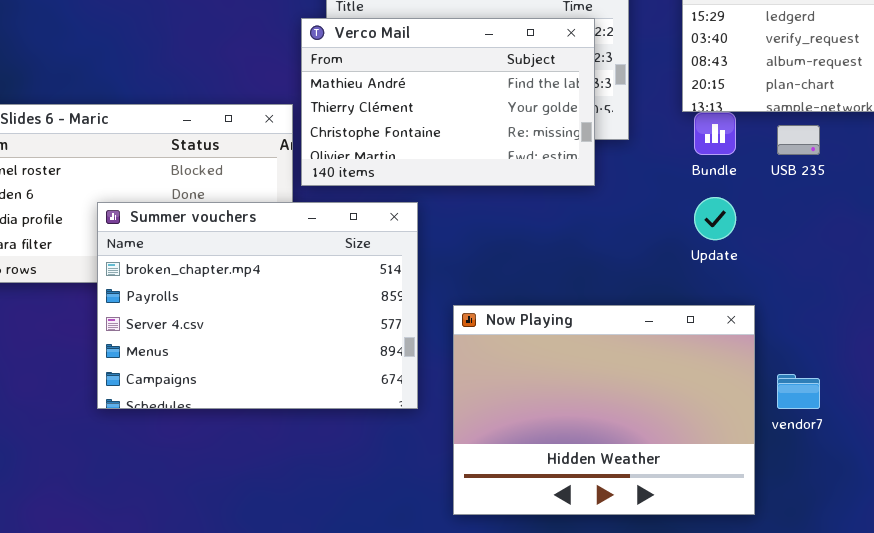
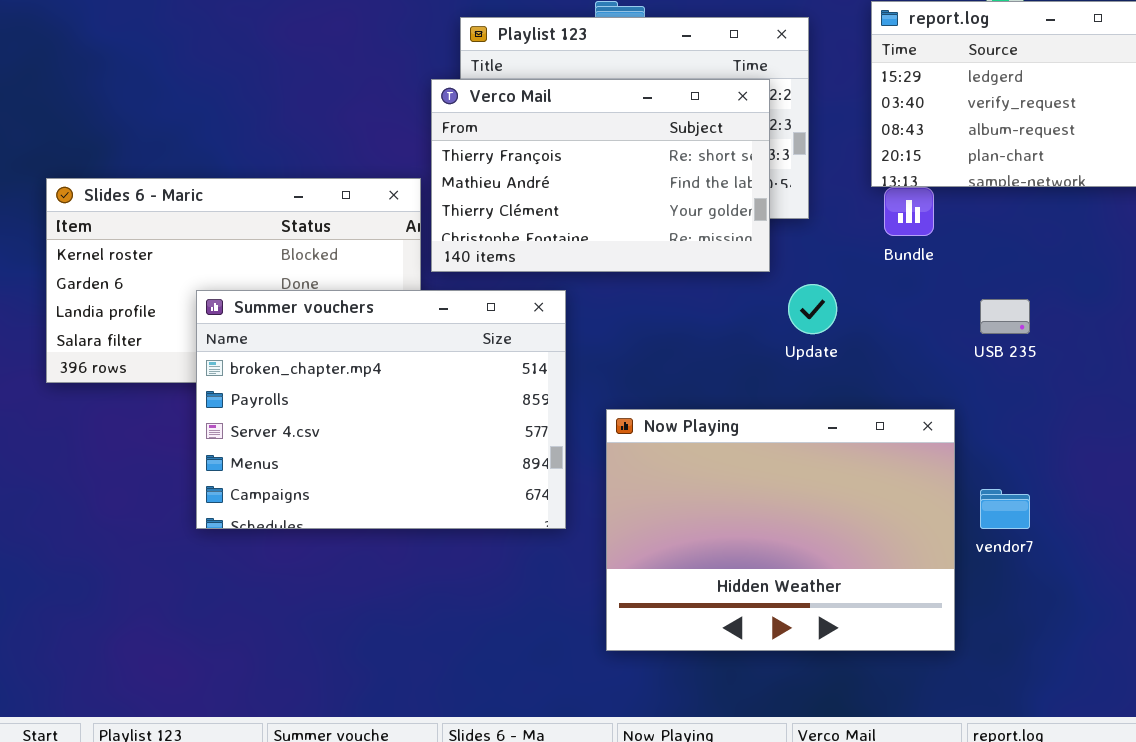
Verco Mail: [301,18,595,186] -> [431,79,770,272], scrolled up 1 row
USB 235: [777,125,820,155] -> [980,299,1030,334], moved
Update: [694,197,736,240] -> [788,284,837,334], moved

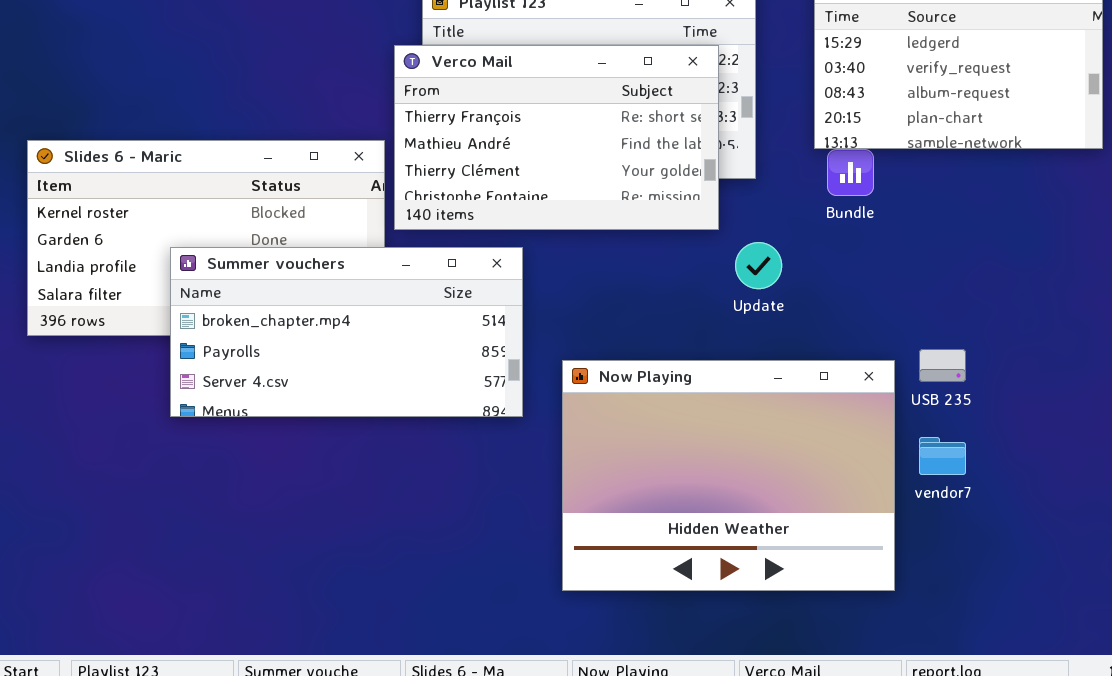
Summer vouchers: [196,290,566,529] -> [170,247,523,417], resized
USB 235: [980,299,1030,334] -> [919,349,966,382], moved

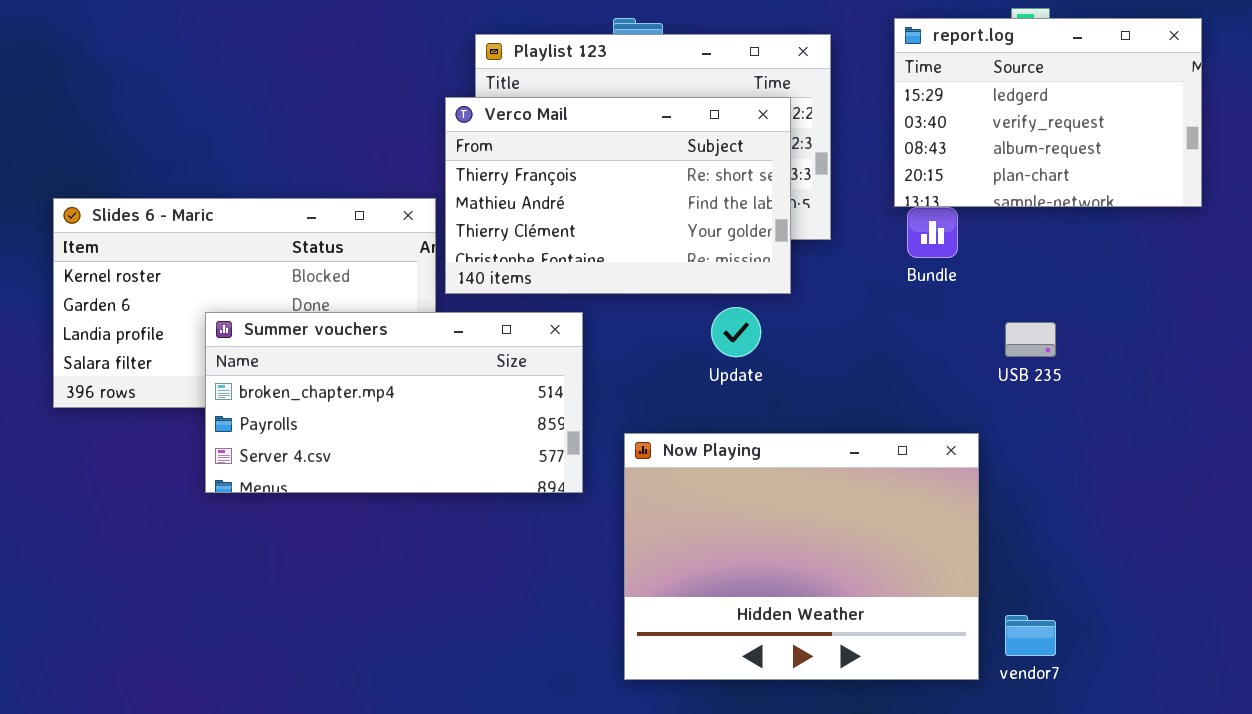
Update: [735,242,782,289] -> [711,307,761,357], moved
USB 235: [919,349,966,382] -> [1005,322,1056,357], moved
vendor7: [919,437,966,475] -> [1005,615,1056,656], moved

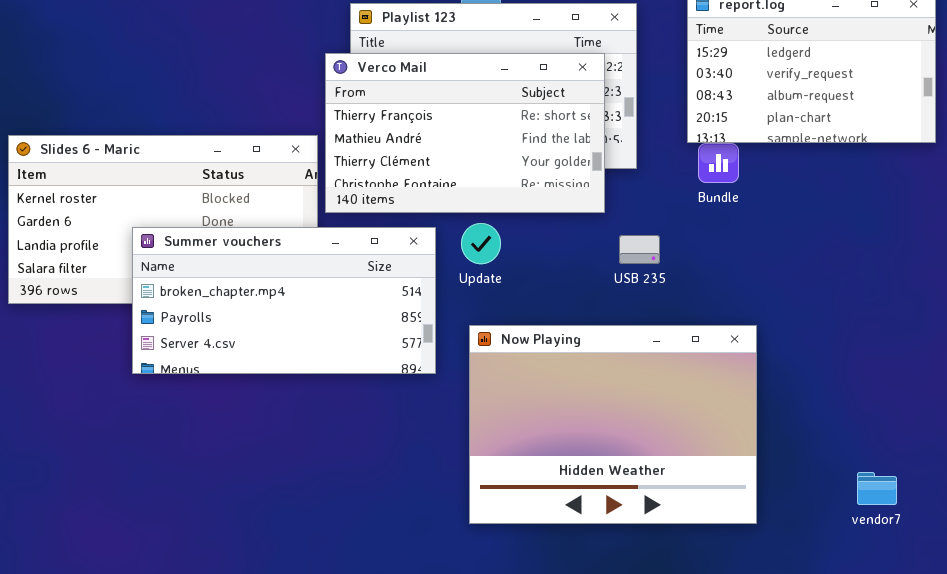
Update: [711,307,761,357] -> [461,223,501,264], moved
USB 235: [1005,322,1056,357] -> [619,235,660,264], moved
vendor7: [1005,615,1056,656] -> [857,472,897,505], moved

